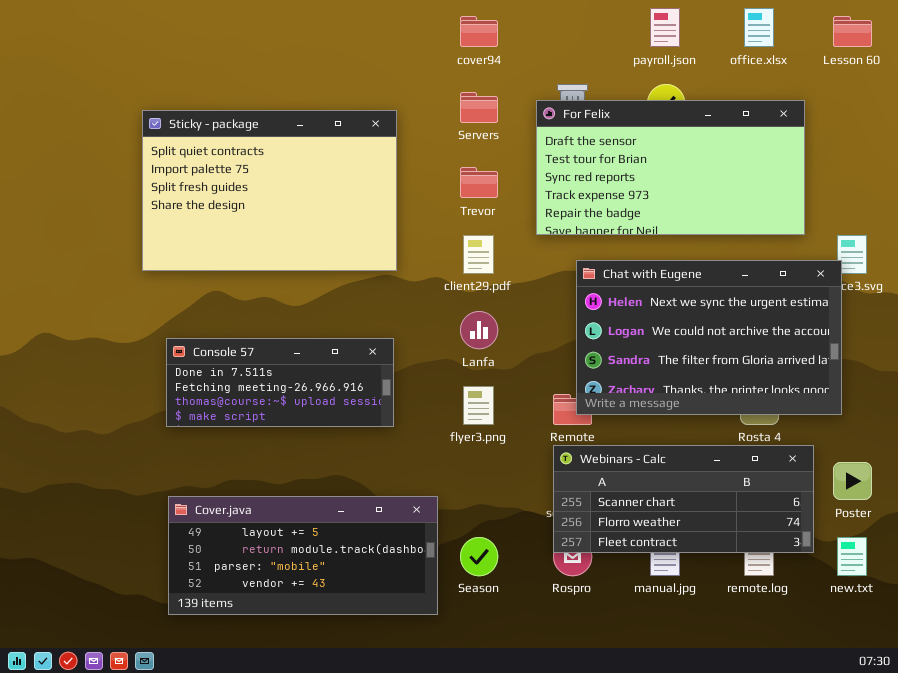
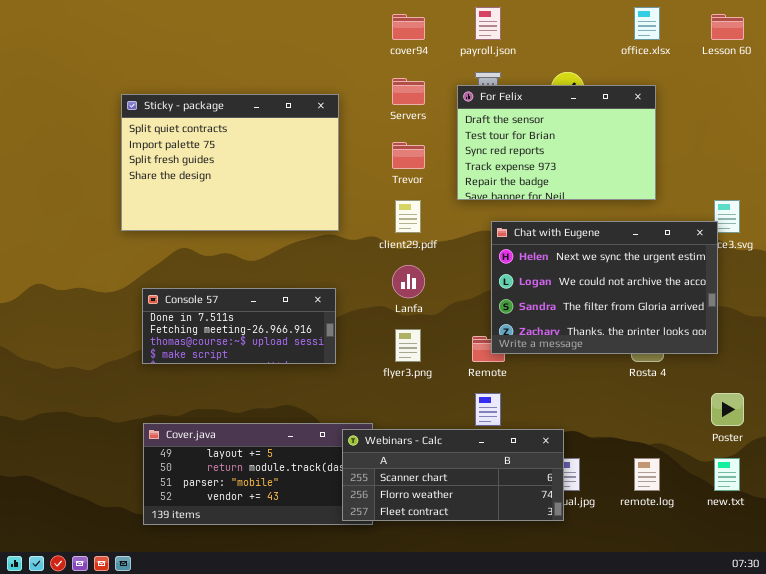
payroll.json: [650,8,680,47] -> [475,7,501,40], moved
For Felix: [536,100,805,235] -> [457,85,656,200], resized
Webinars - Calc: [553,445,814,553] -> [342,429,564,521], moved

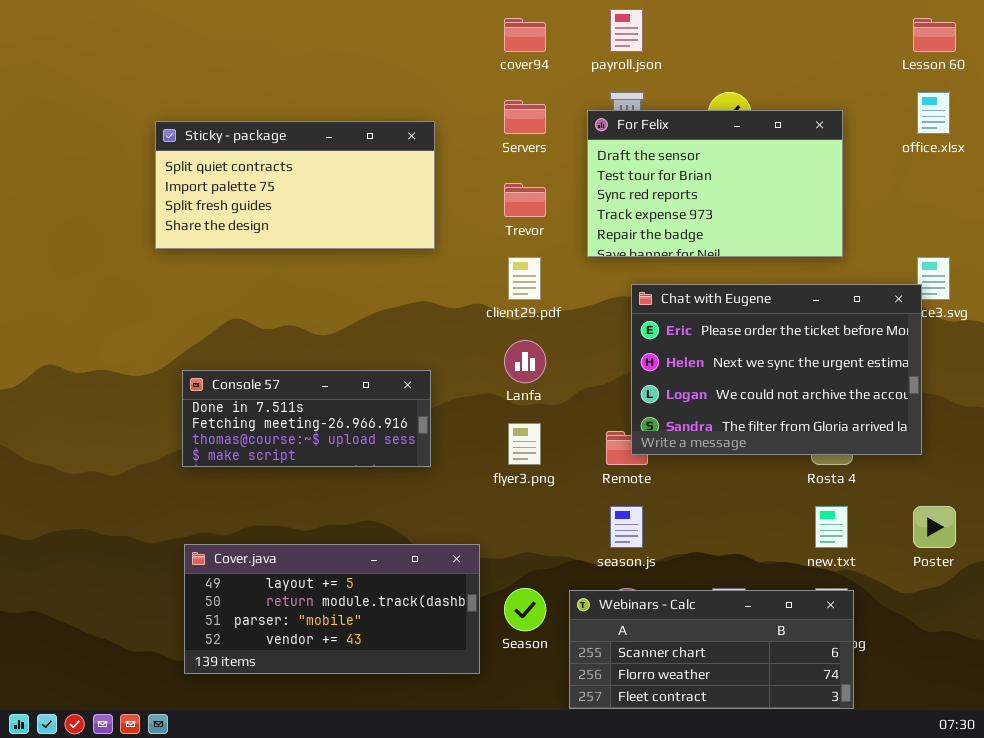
office.xlsx: [634,7,660,40] -> [917,92,950,134], moved
Sticky - package: [121,94,339,231] -> [155,121,435,249], resized
Chat with Eugene: [491,221,718,354] -> [631,284,922,455], scrolled up 1 row
Webinars - Calc: [342,429,564,521] -> [569,590,854,709], moved
new.txt: [714,458,740,491] -> [815,506,848,548], moved

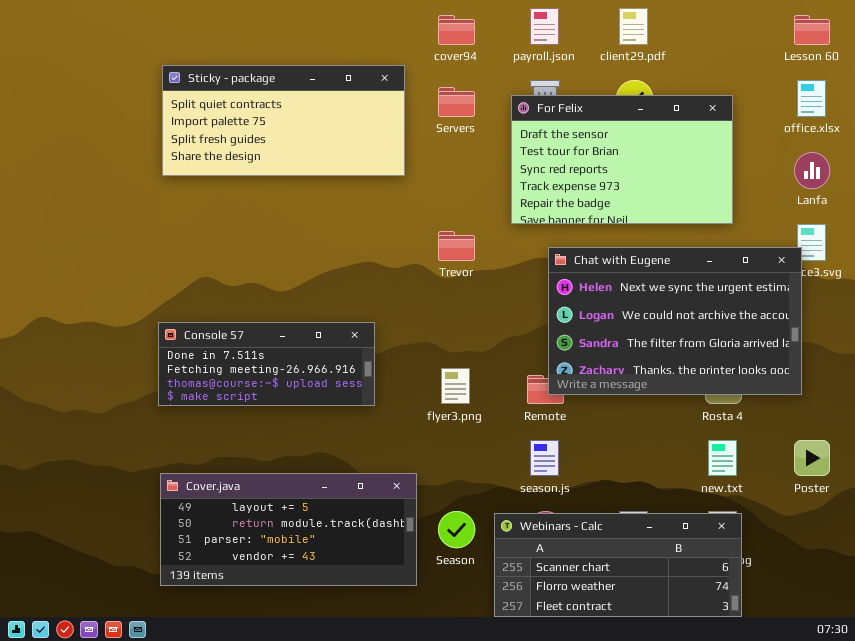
Sticky - package: [155,121,435,249] -> [162,65,405,176], moved
Trevor: [504,183,546,217] -> [438,231,475,261], moved
client29.pdf: [508,257,541,300] -> [619,8,648,45], moved
Chat with Eugene: [631,284,922,455] -> [548,247,802,395], scrolled down 1 row
Lanfa: [504,340,546,383] -> [794,152,830,189], moved

